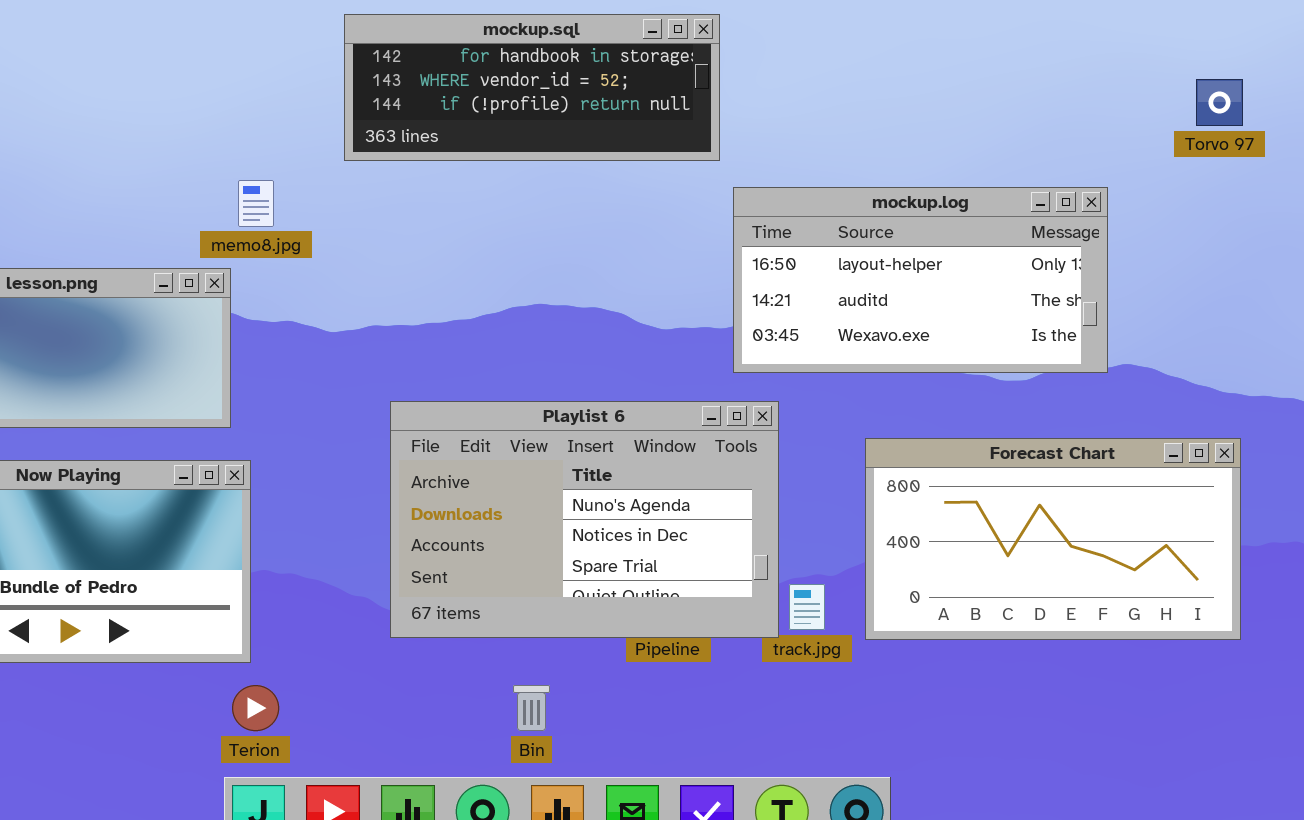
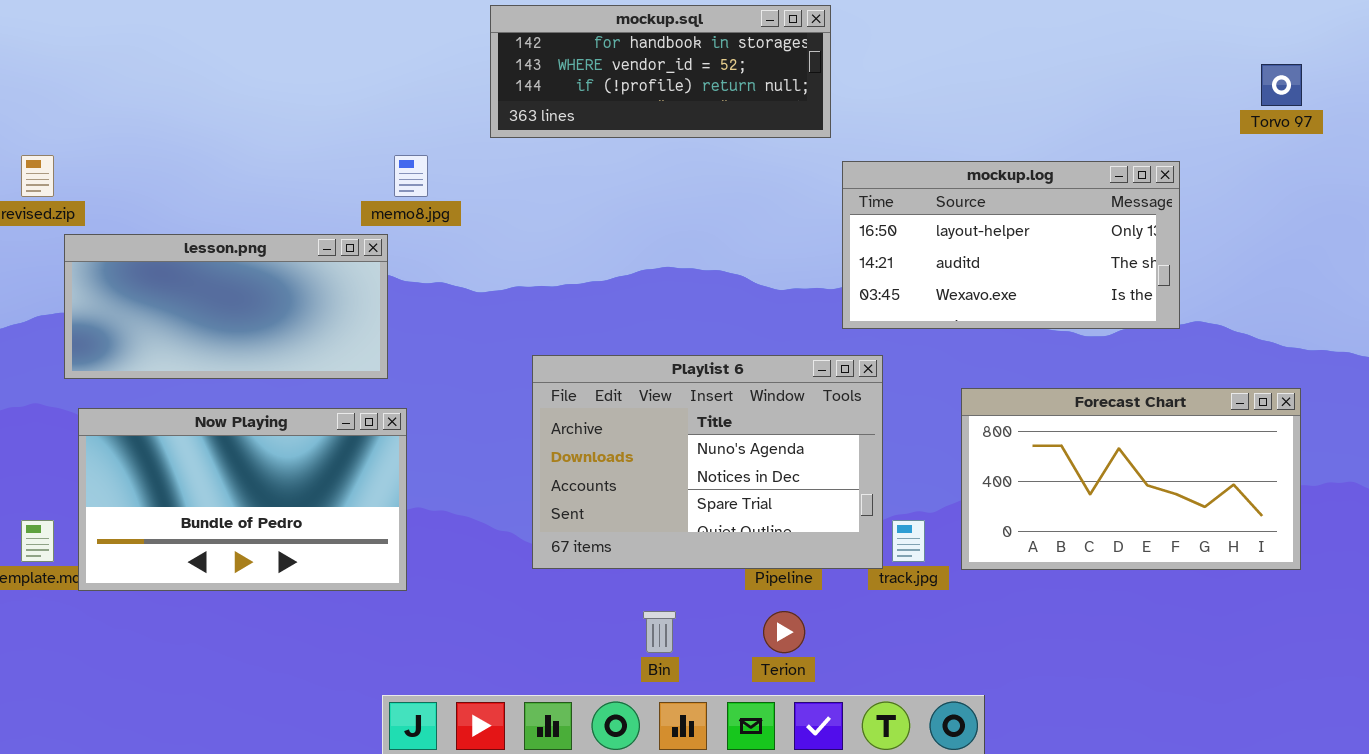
Terion: [232,685,279,731] -> [763,611,805,653], moved

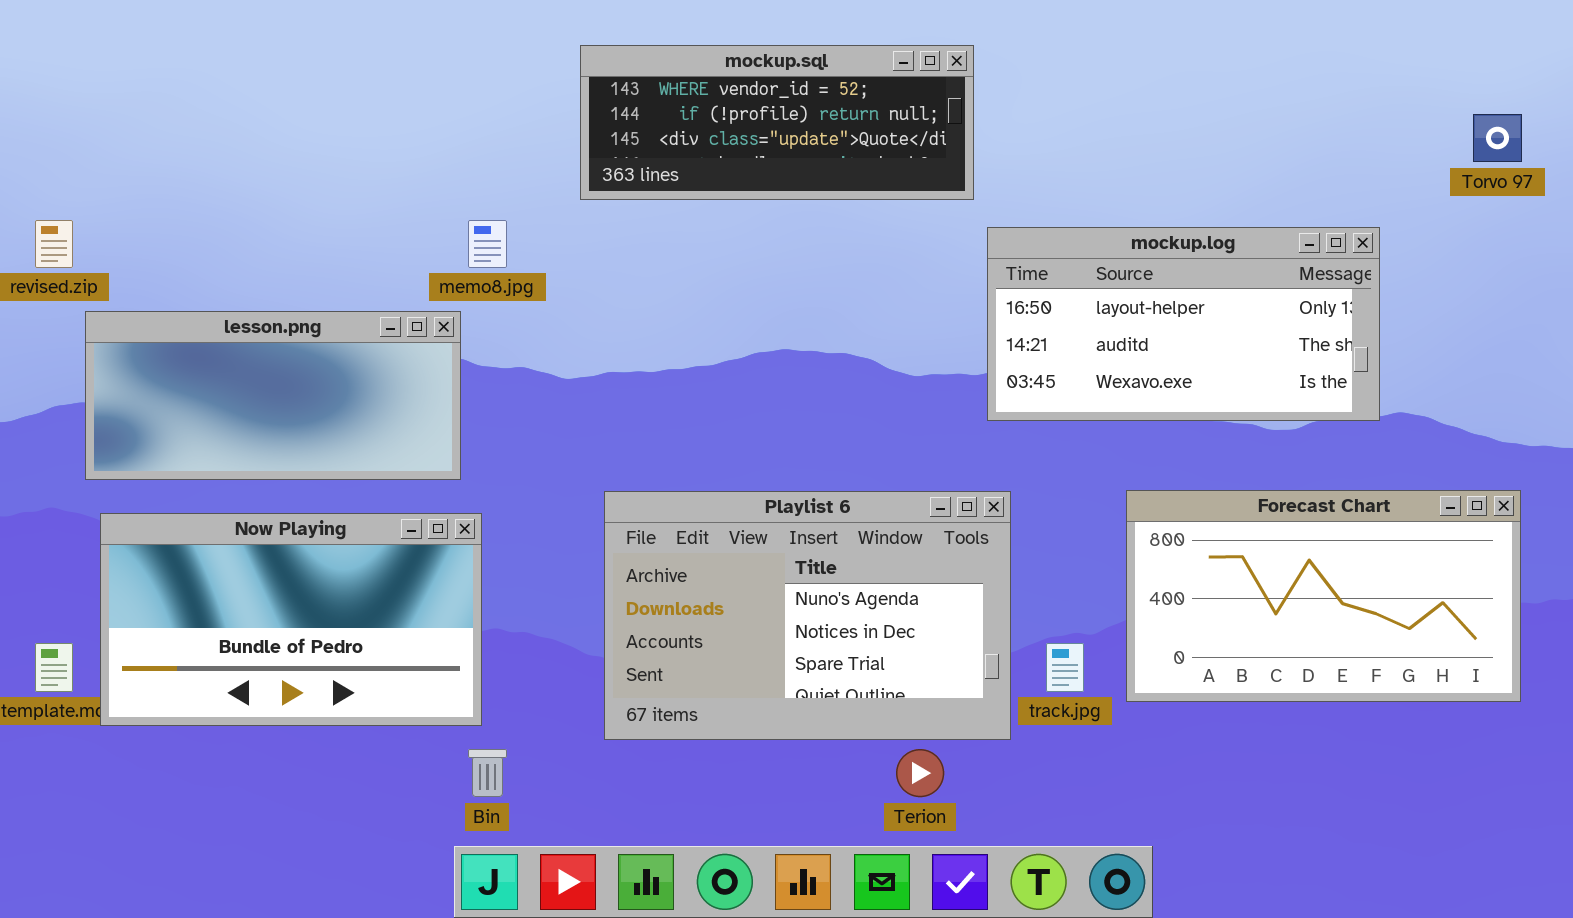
mockup.sql: [490,5,831,138] -> [580,45,974,200], scrolled down 1 row
Playlist 6: [532,355,883,569] -> [604,491,1011,740], moved
Bin: [643,611,676,653] -> [468,749,507,797], moved

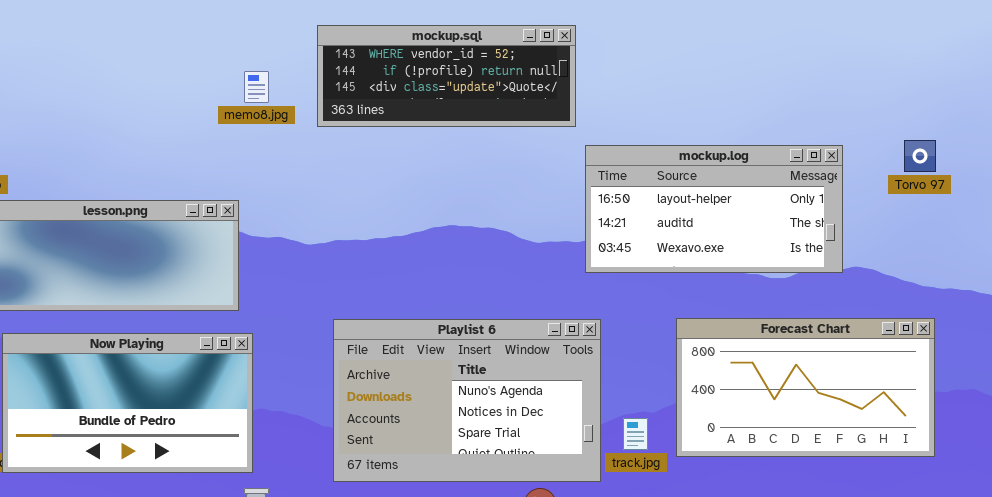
Torvo 97: [1473,114,1522,162] -> [904,140,936,172], moved
memo8.jpg: [468,220,507,268] -> [244,71,269,103], moved

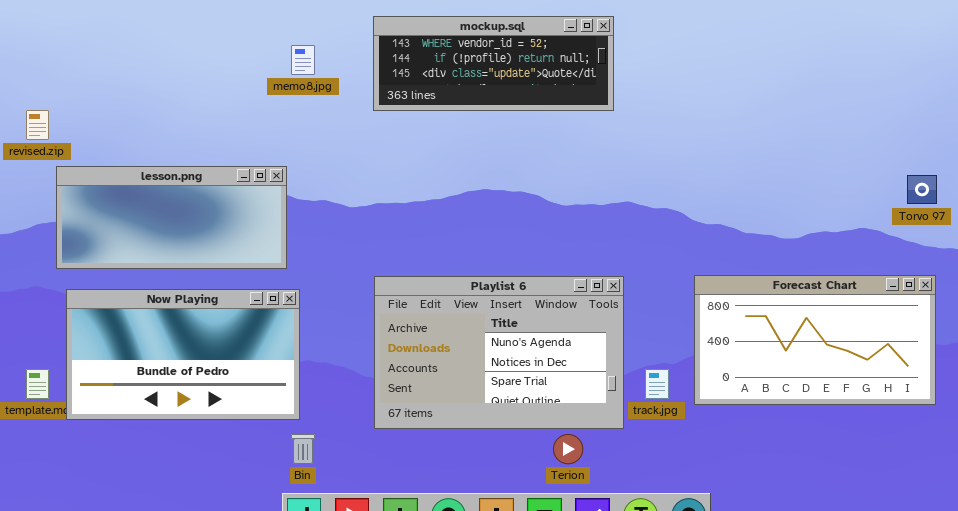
mockup.sql: [317,25,576,127] -> [373,16,614,111], moved
Torvo 97: [904,140,936,172] -> [907,175,937,204], moved
mockup.log: [585,145,843,273] -> none, closed

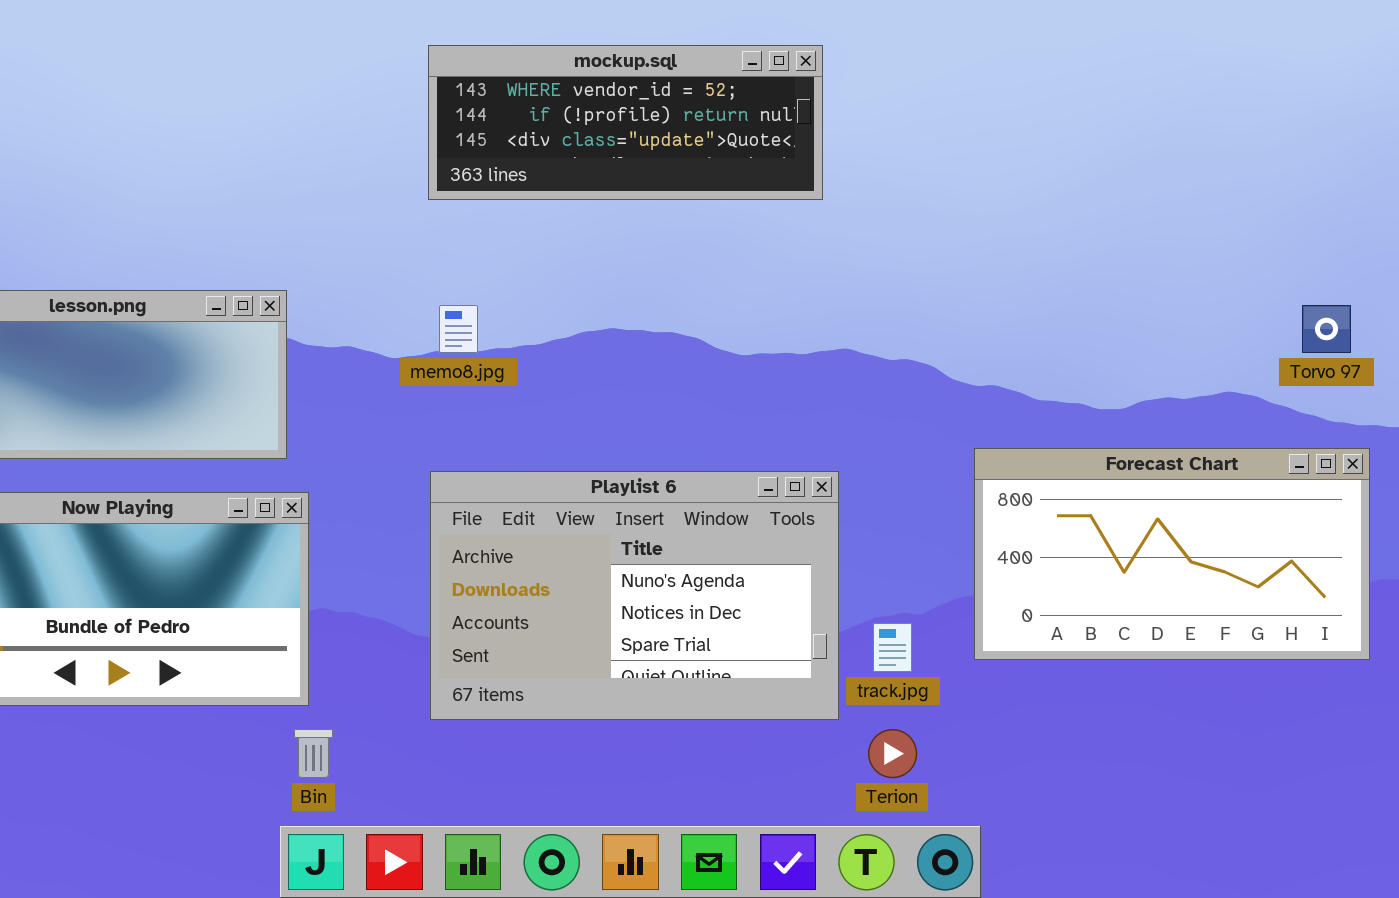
memo8.jpg: [291,45,315,75] -> [439,305,478,353], moved
Forecast Chart: [694,275,936,405] -> [974,448,1370,660], moved
Terion: [553,434,583,464] -> [868,729,917,778], moved

